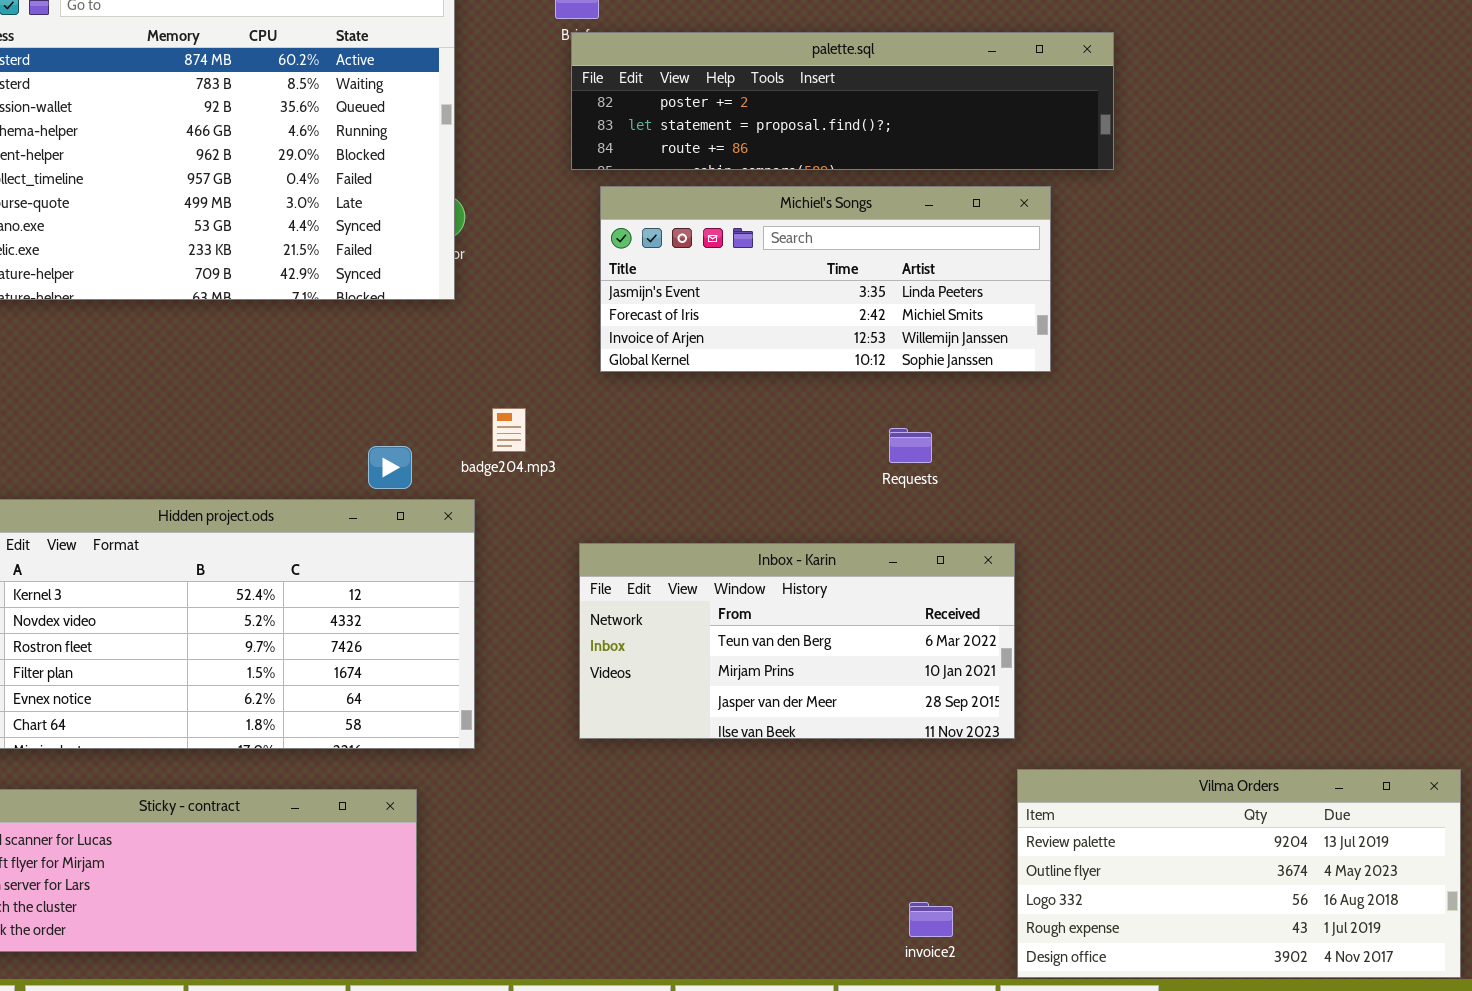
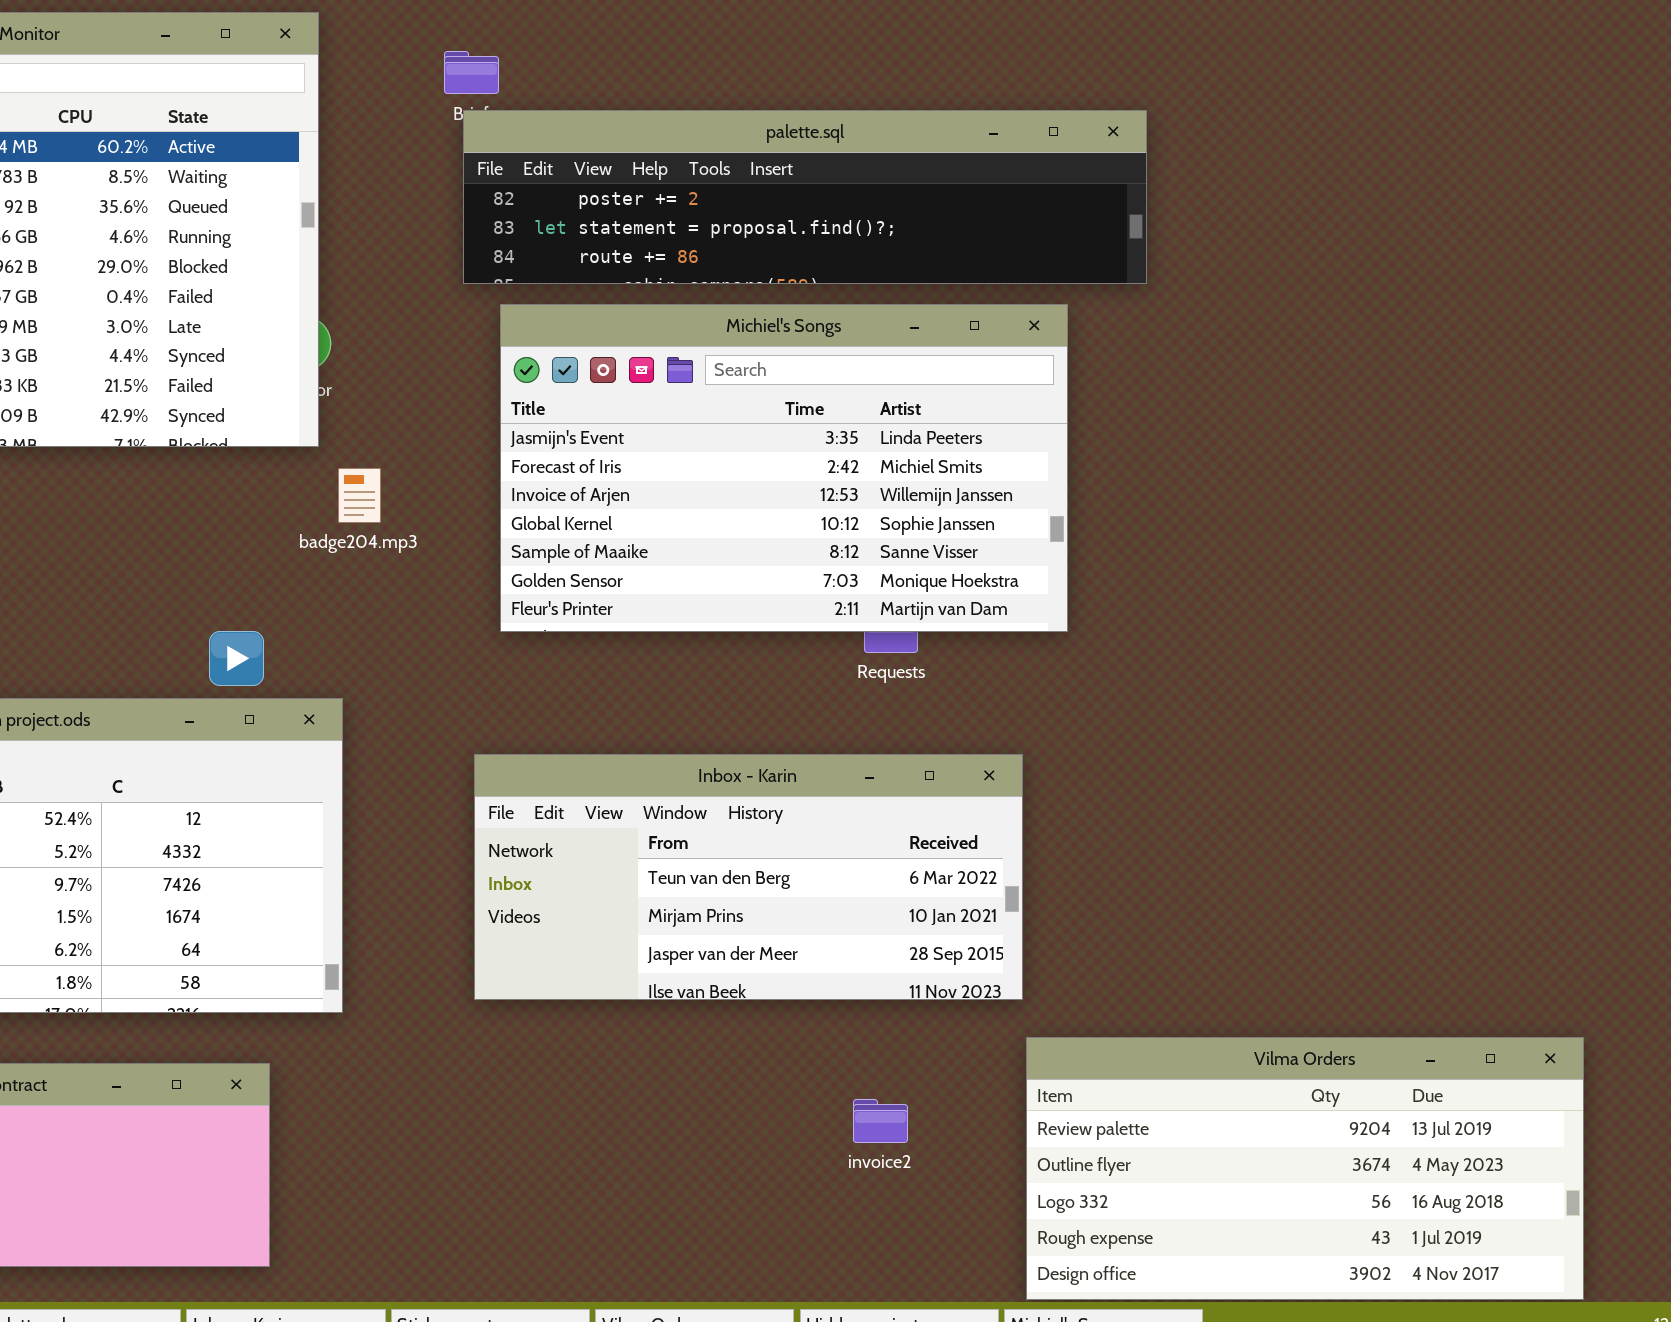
Michiel's Songs: [600,186,1051,372] -> [500,304,1068,632], resized
badge204.mp3: [492,408,526,452] -> [338,468,381,523], moved
invoice2: [909,902,953,937] -> [853,1099,908,1143], moved

